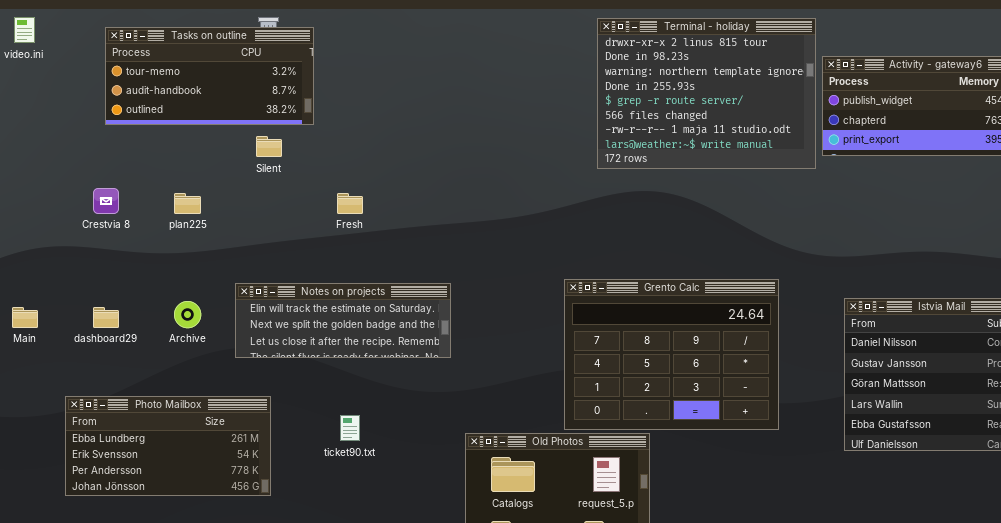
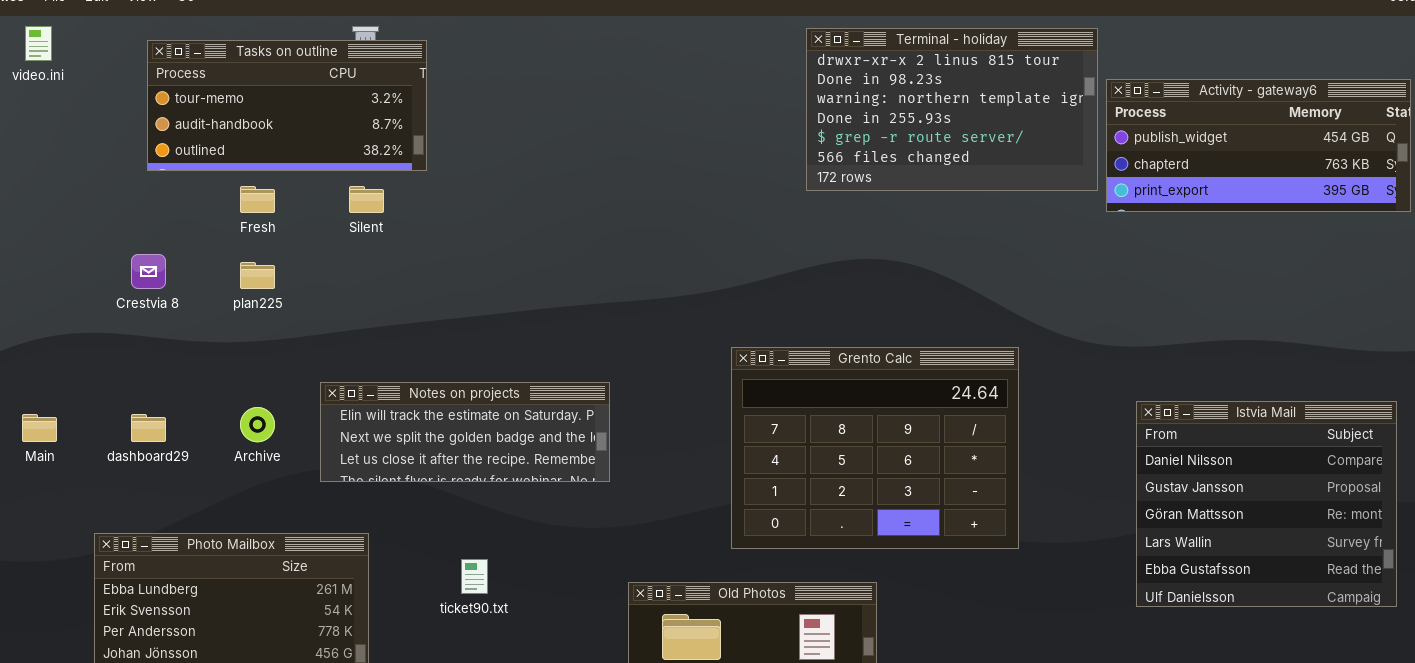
Terminal - holiday: [597,18,816,169] -> [806,28,1098,191], resized
Fresh: [337,193,363,214] -> [240,186,275,213], moved
Grento Calc: [564,279,779,430] -> [731,347,1019,549], moved

